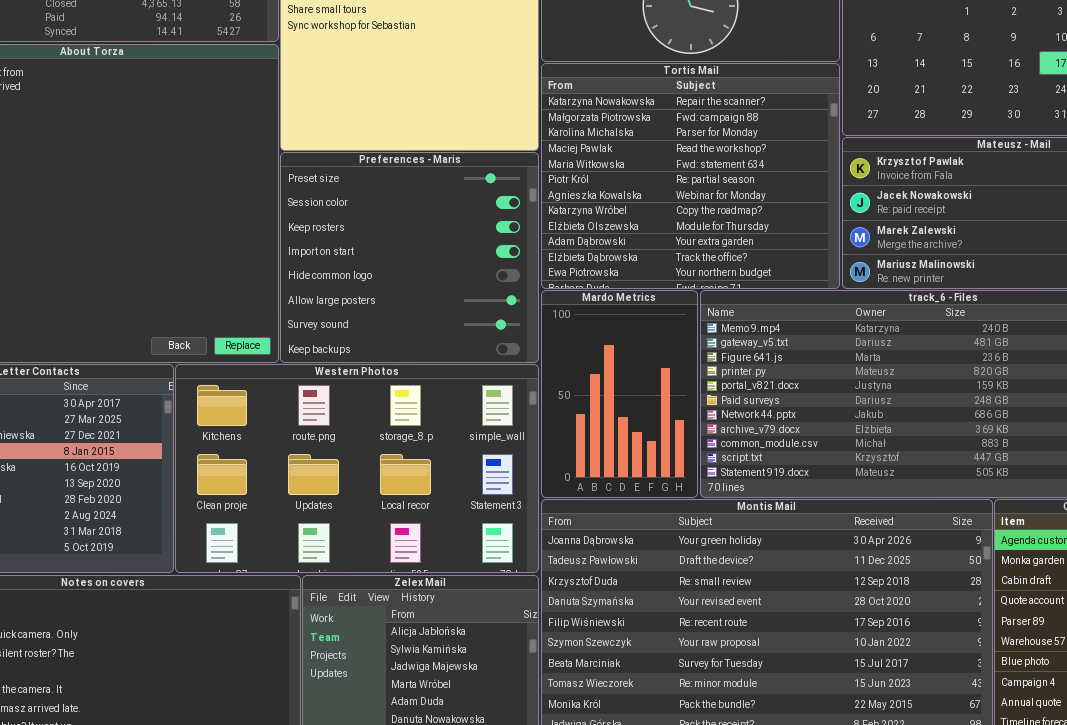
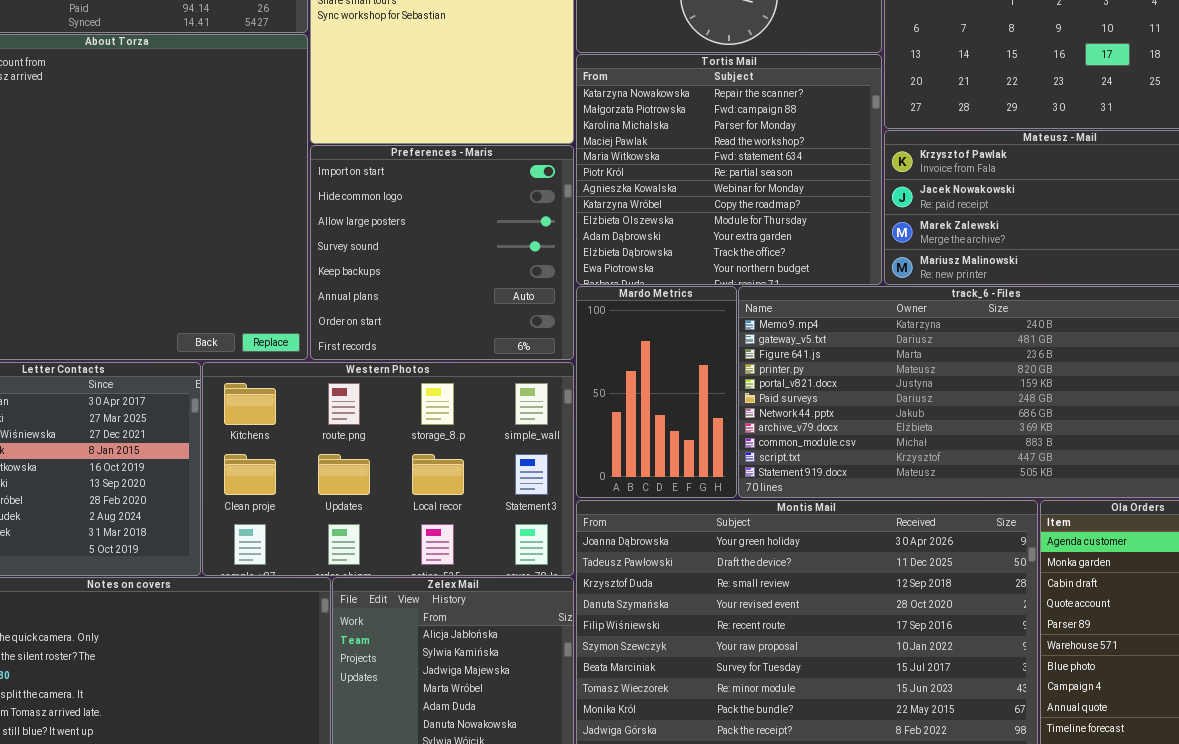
Preferences - Maris: [280,152,539,363] -> [310,145,574,360], scrolled down 3 rows

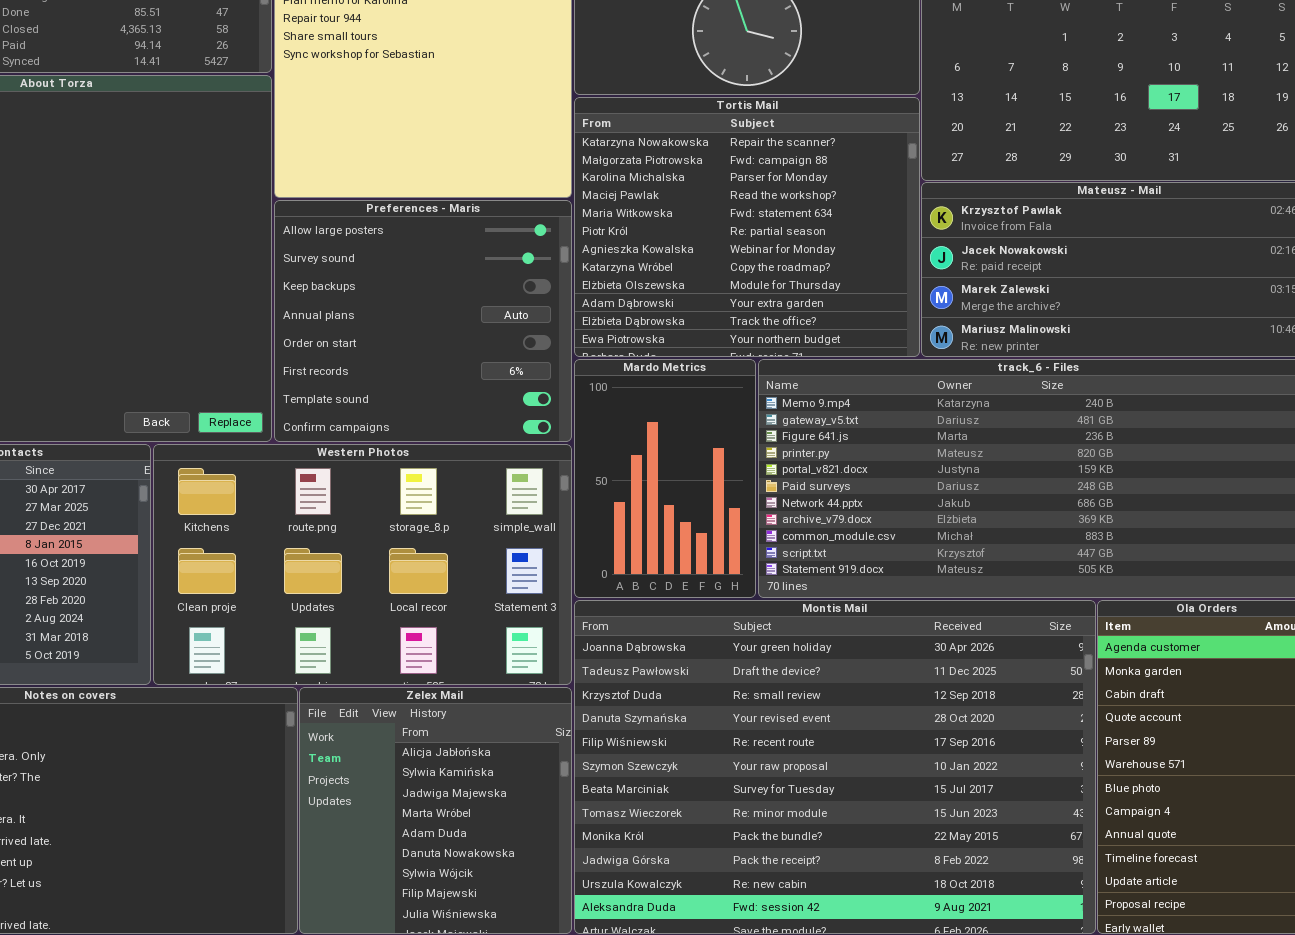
Preferences - Maris: [310,145,574,360] -> [274,200,572,442], scrolled down 2 rows

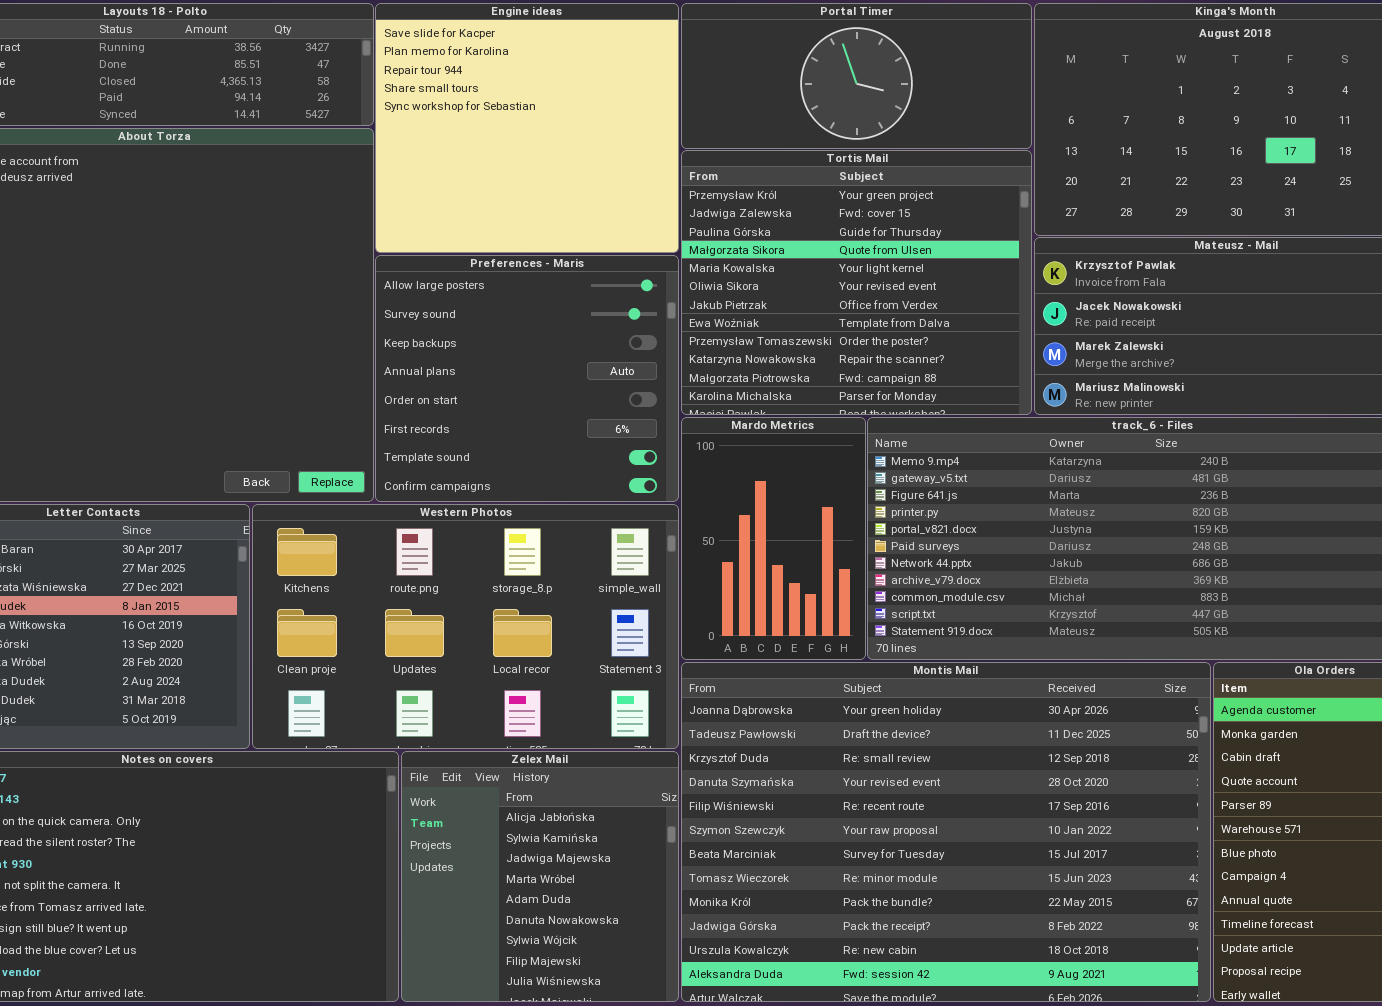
Tortis Mail: [574,97,920,357] -> [681,150,1032,415], scrolled up 9 rows

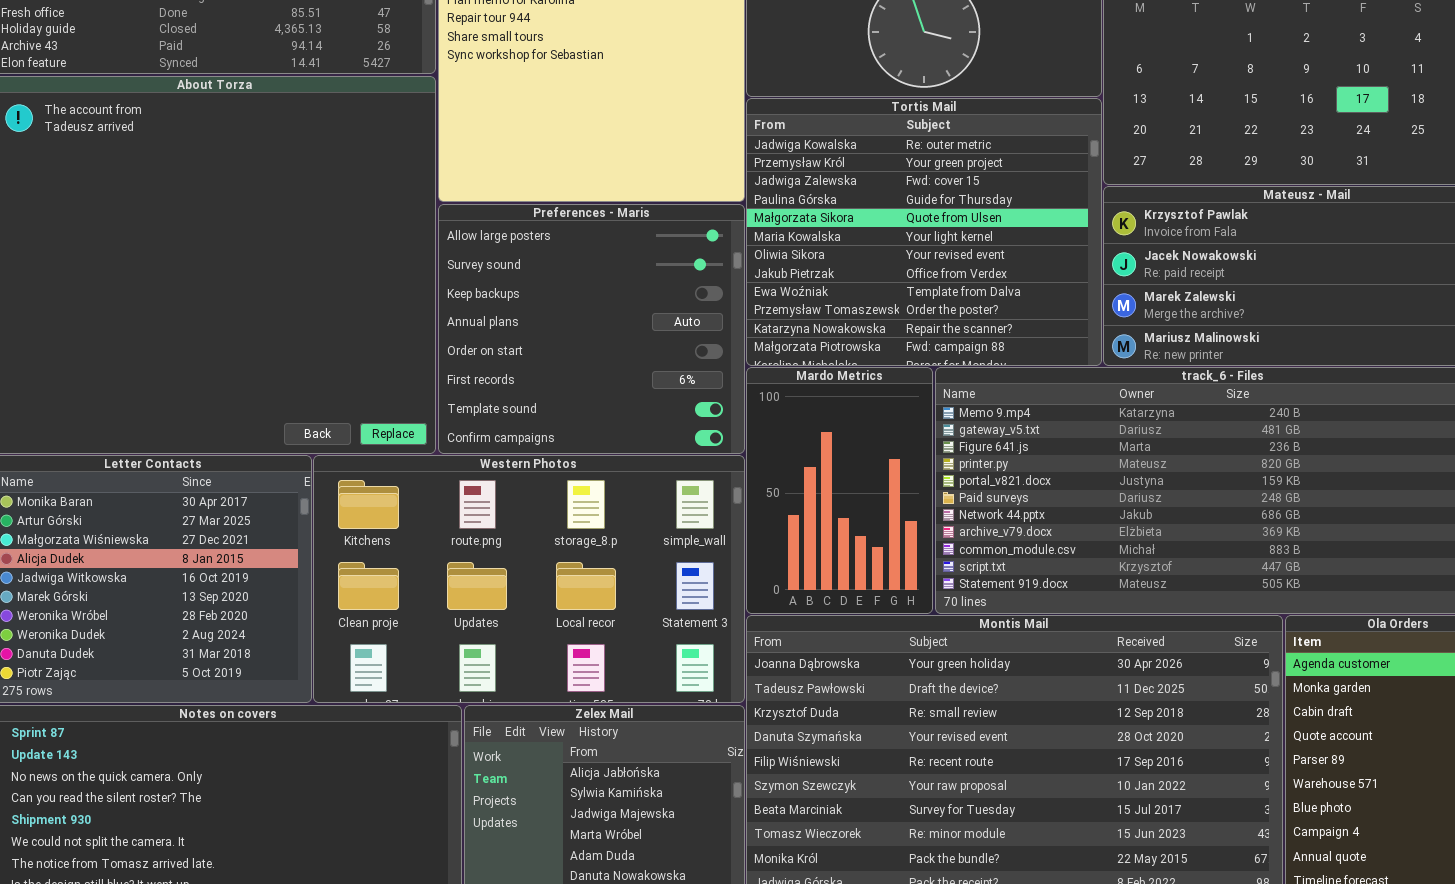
Tortis Mail: [681,150,1032,415] -> [746,98,1102,366], scrolled up 1 row

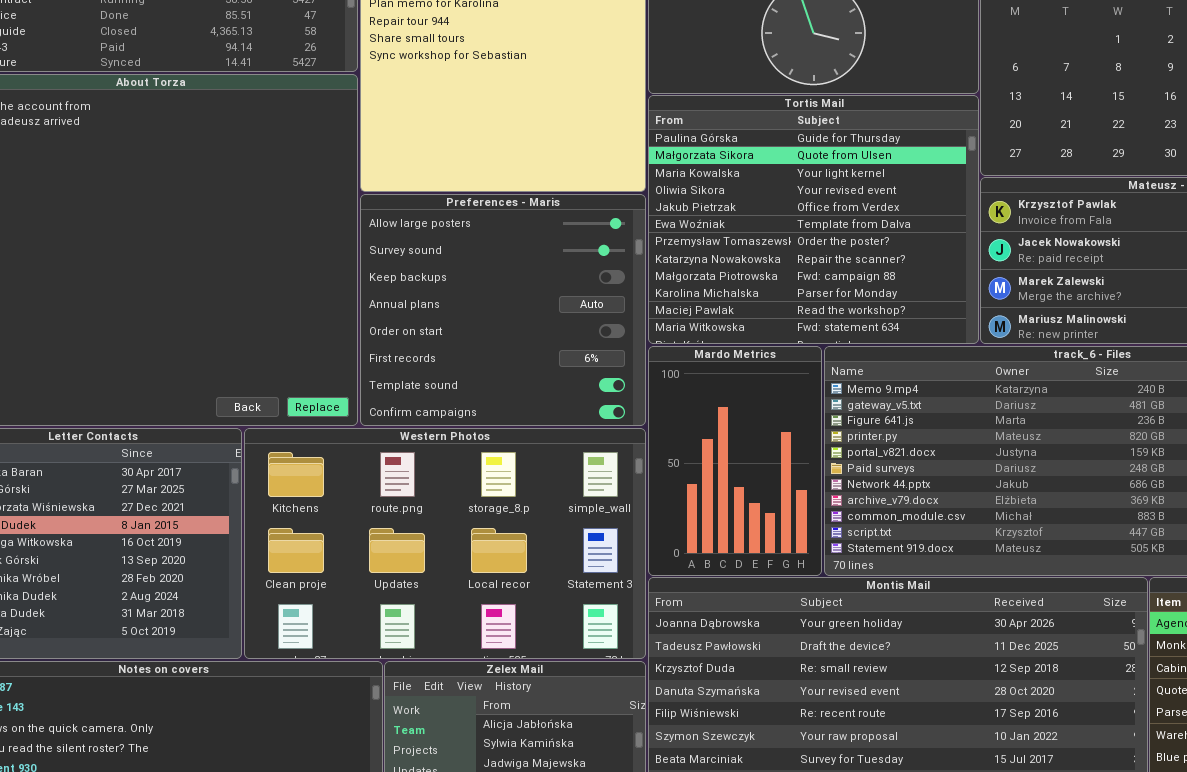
Tortis Mail: [746,98,1102,366] -> [648,95,979,344], scrolled down 3 rows

